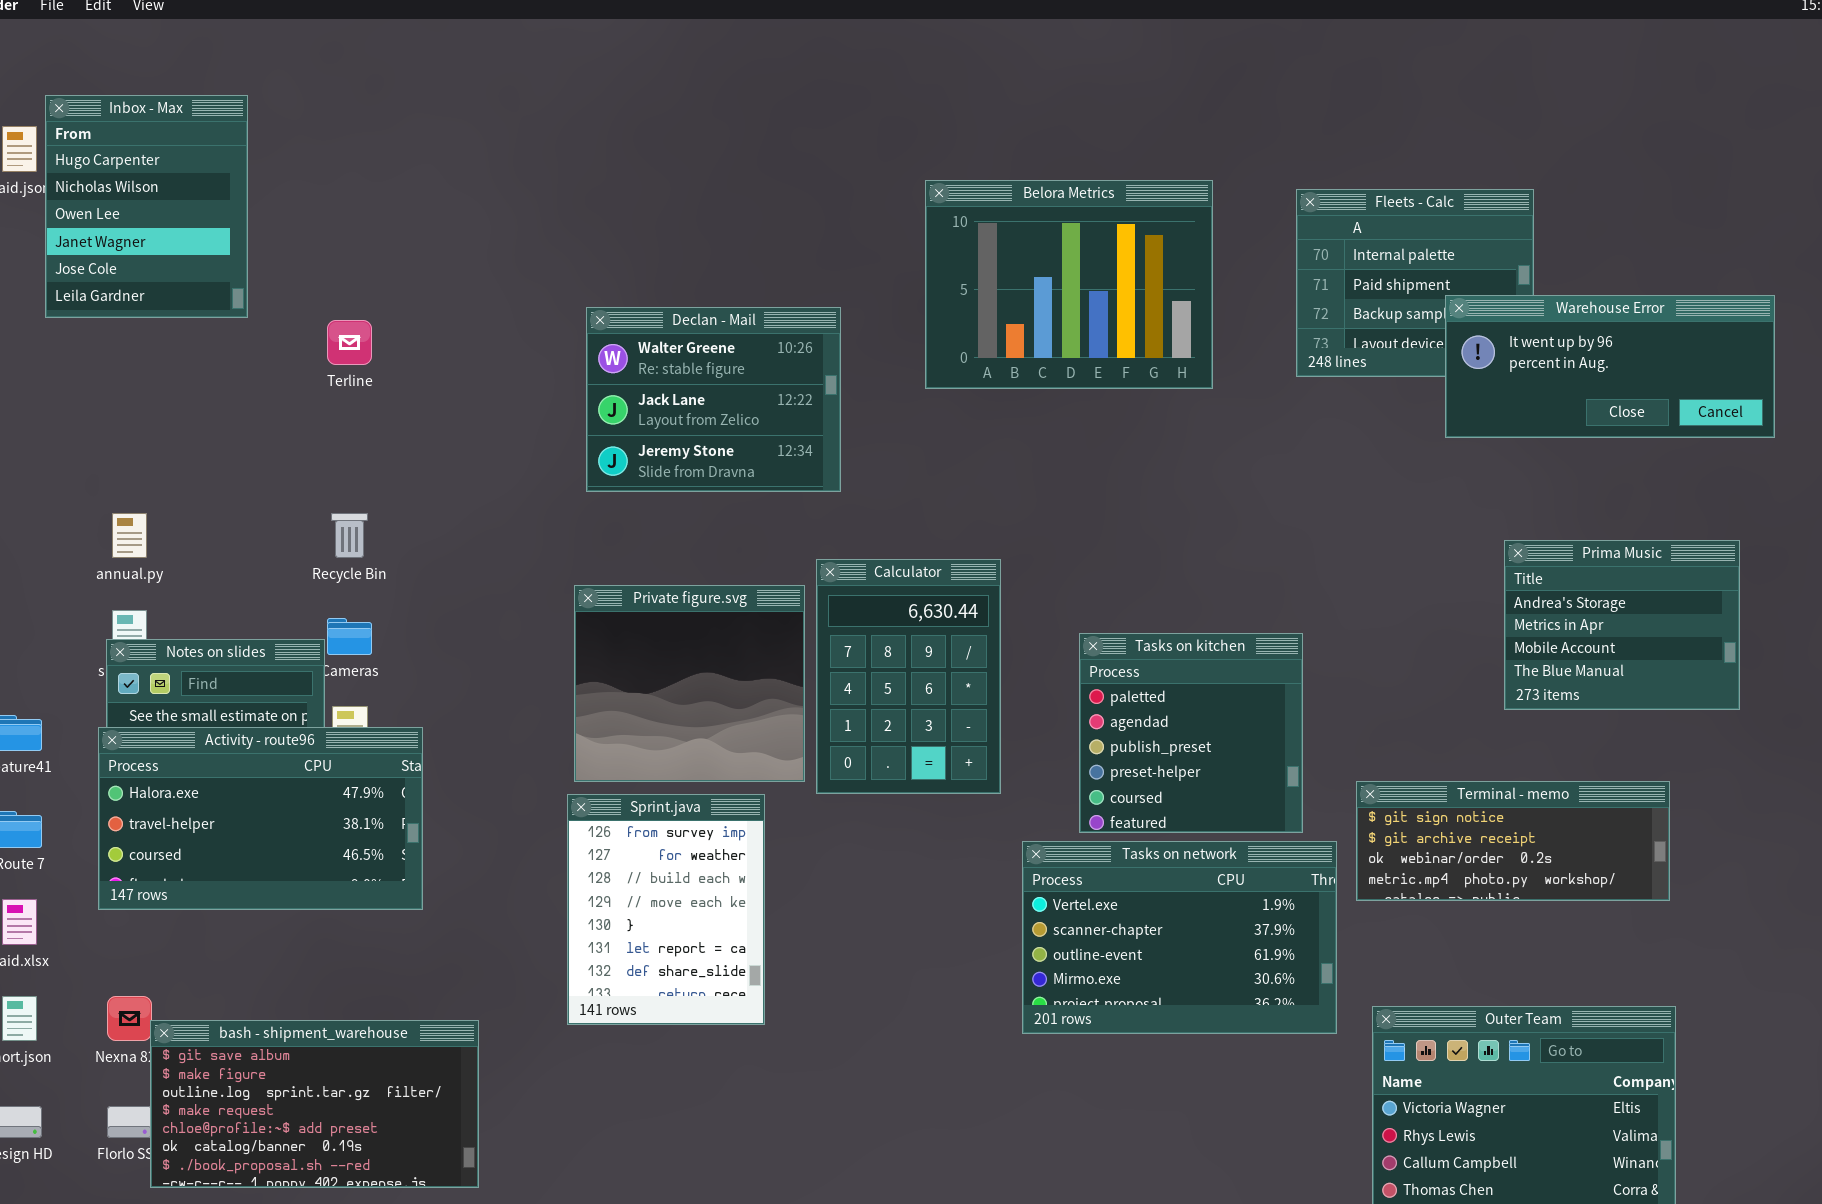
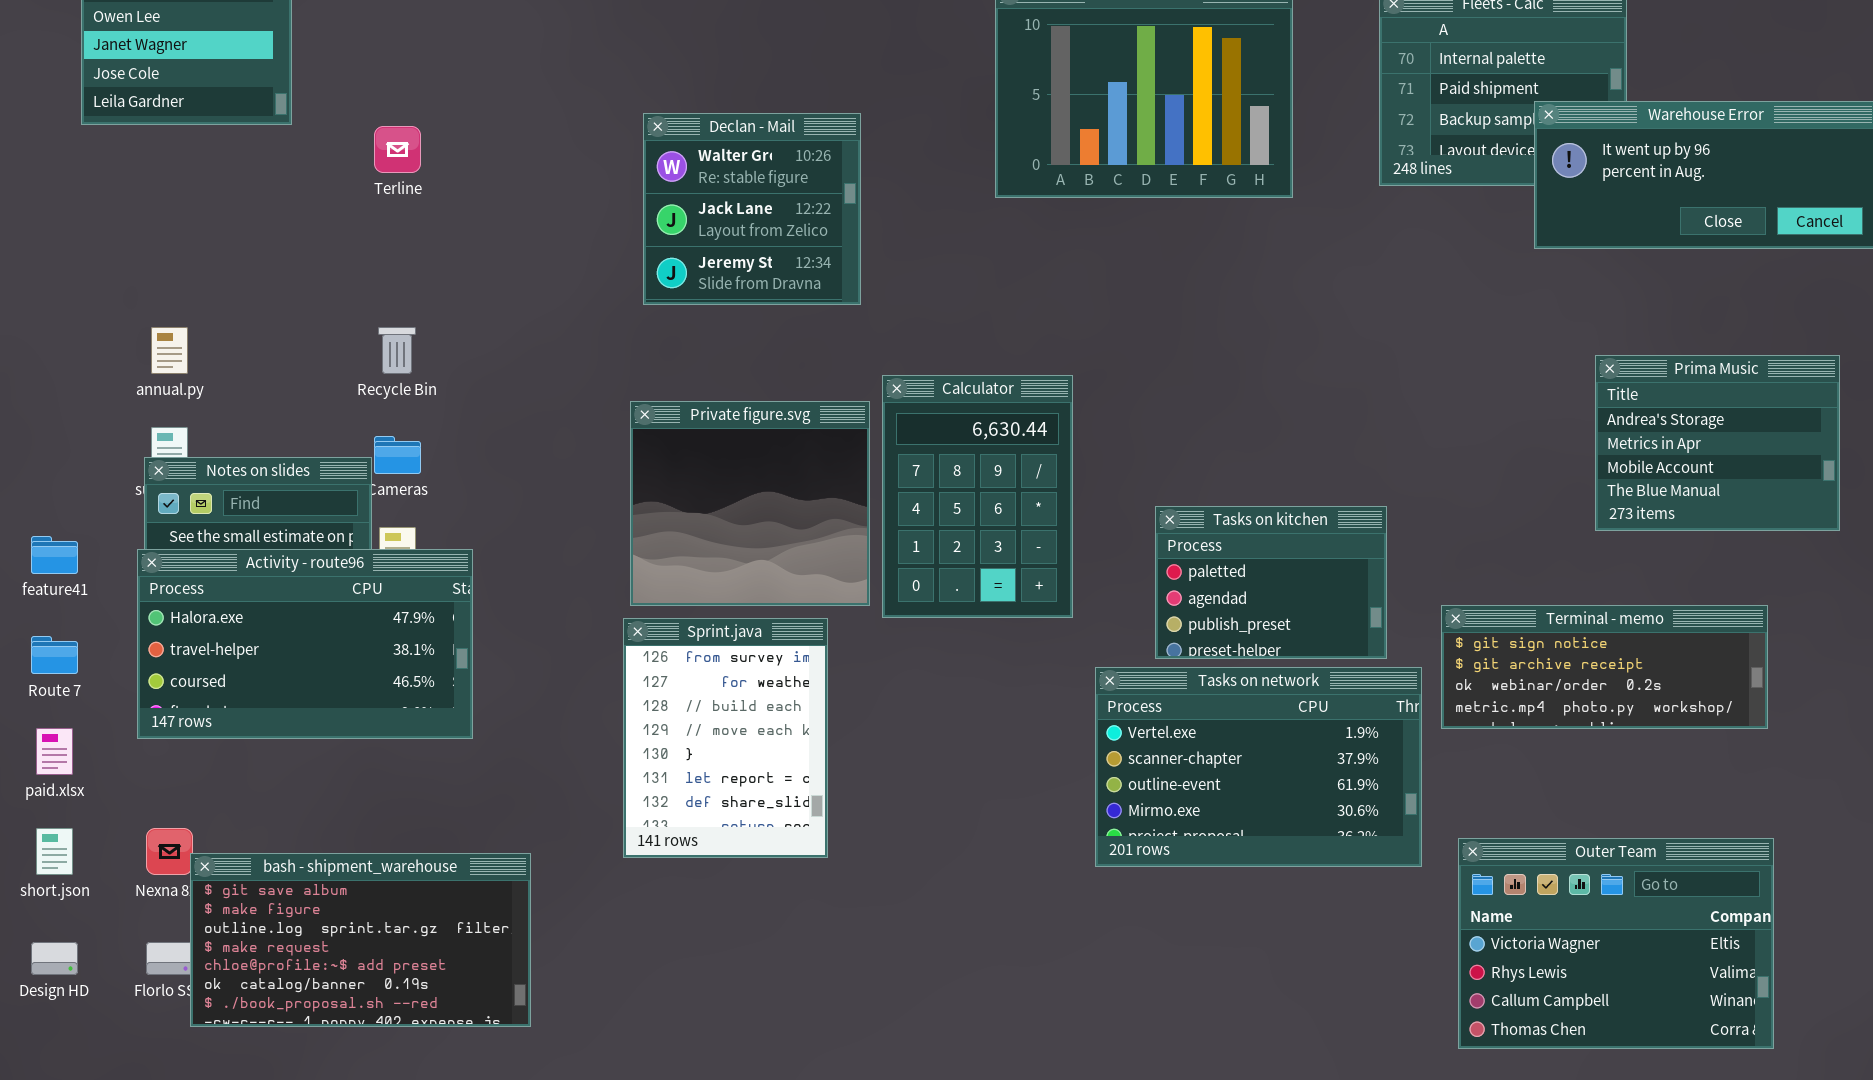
Declan - Mail: [586,307,841,492] -> [643,113,861,305], resized
Tasks on kitchen: [1079,633,1303,833] -> [1155,506,1387,659], resized

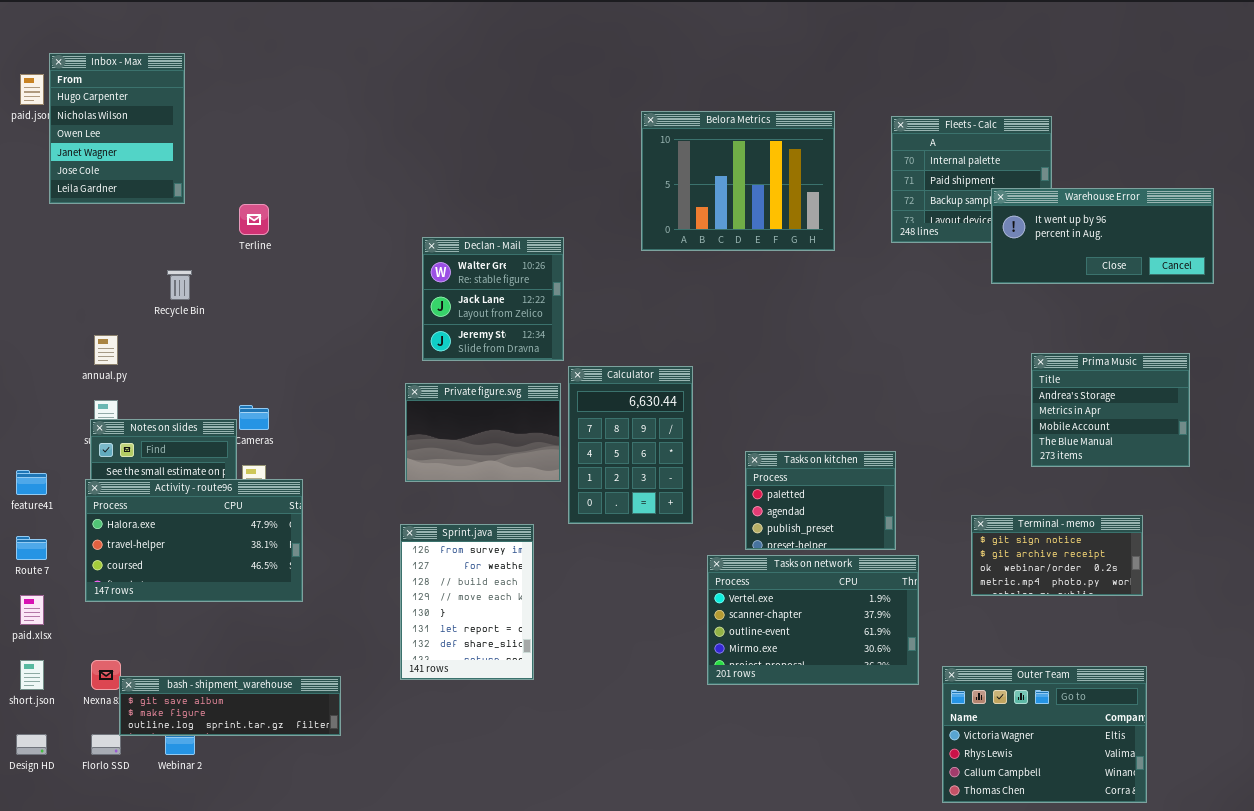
Declan - Mail: [643,113,861,305] -> [422,237,564,361], moved
Recycle Bin: [378,327,416,374] -> [167,270,192,300], moved
Private figure.svg: [630,401,870,606] -> [405,383,561,482], resized
Terminal - memo: [1441,605,1768,729] -> [971,515,1143,596], resized
bash - shipment_warehouse: [190,853,531,1027] -> [119,676,341,736], resized

